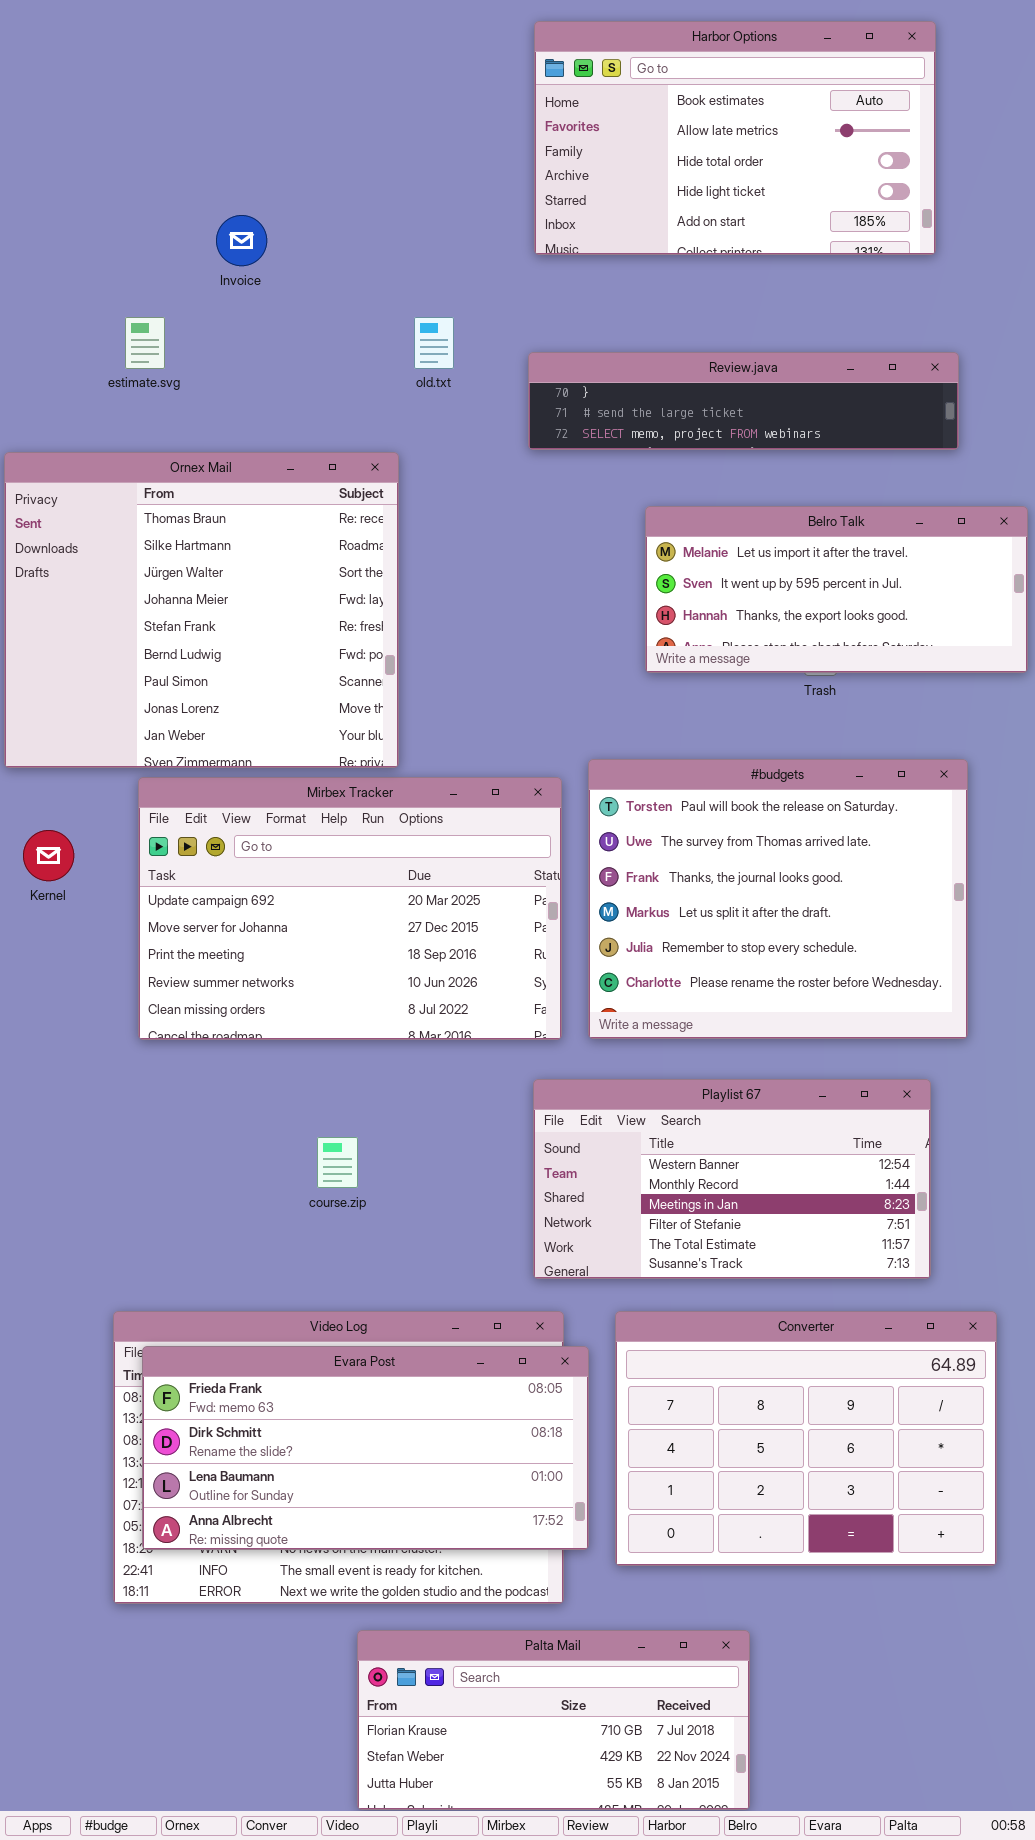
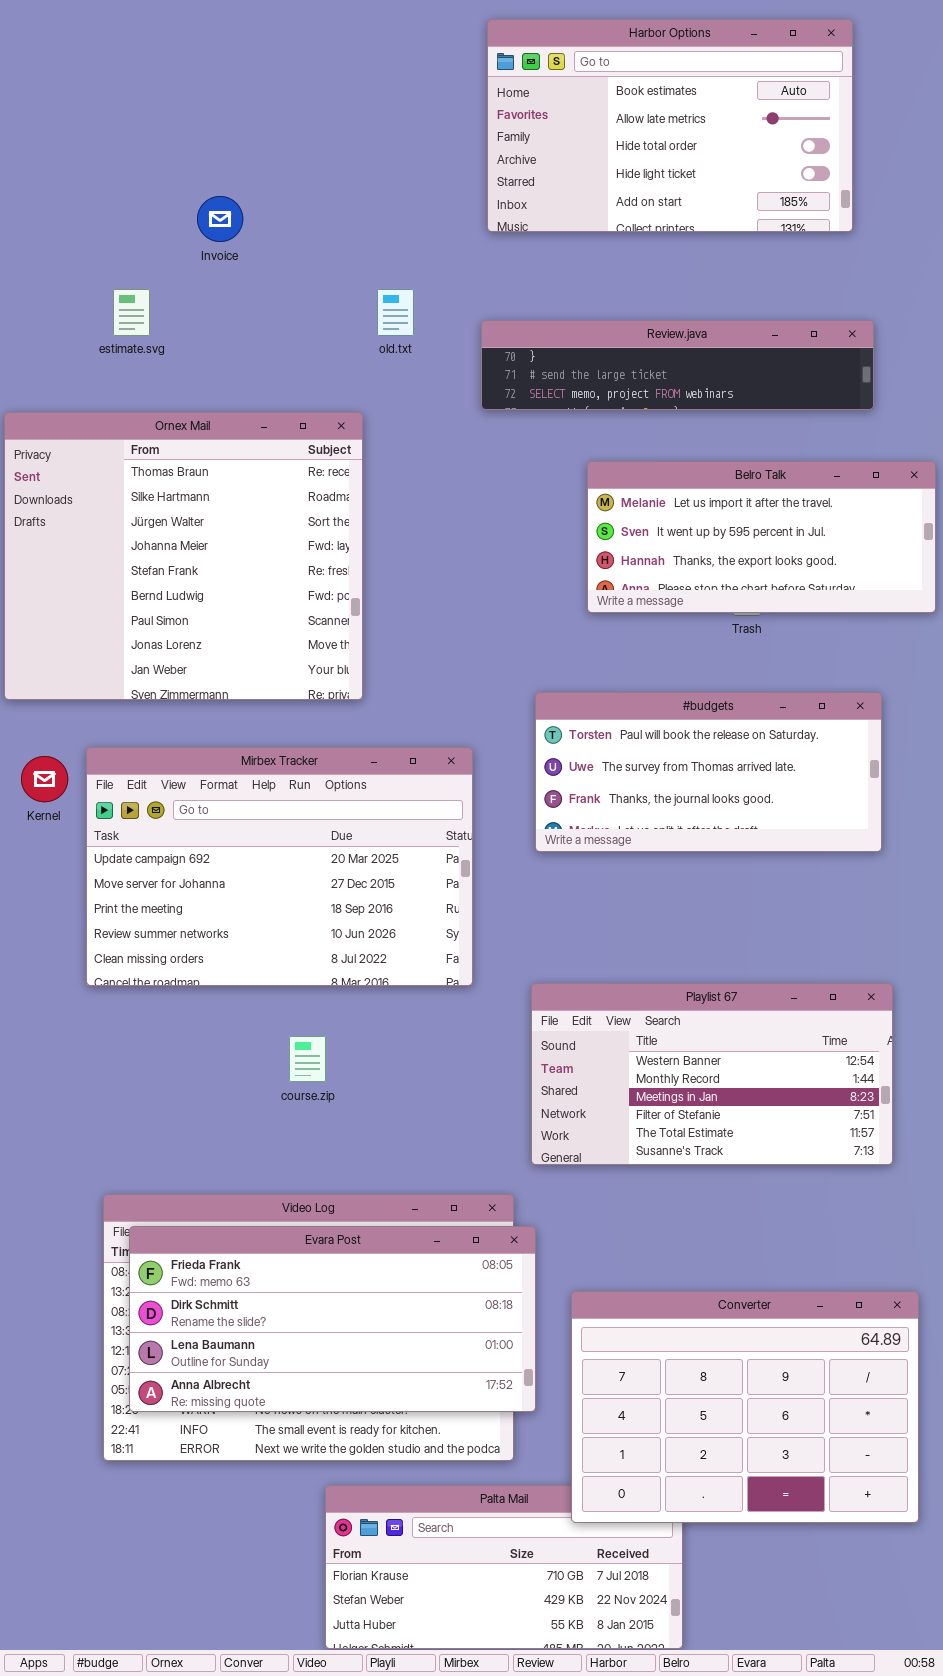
#budgets: [588,759,968,1039] -> [535,692,882,852], resized
Mirbex Tracker: [138,777,562,1040] -> [86,747,473,986], moved
Playlist 67: [533,1079,931,1279] -> [531,983,893,1165], moved
Converter: [615,1311,997,1566] -> [571,1291,919,1523], moved

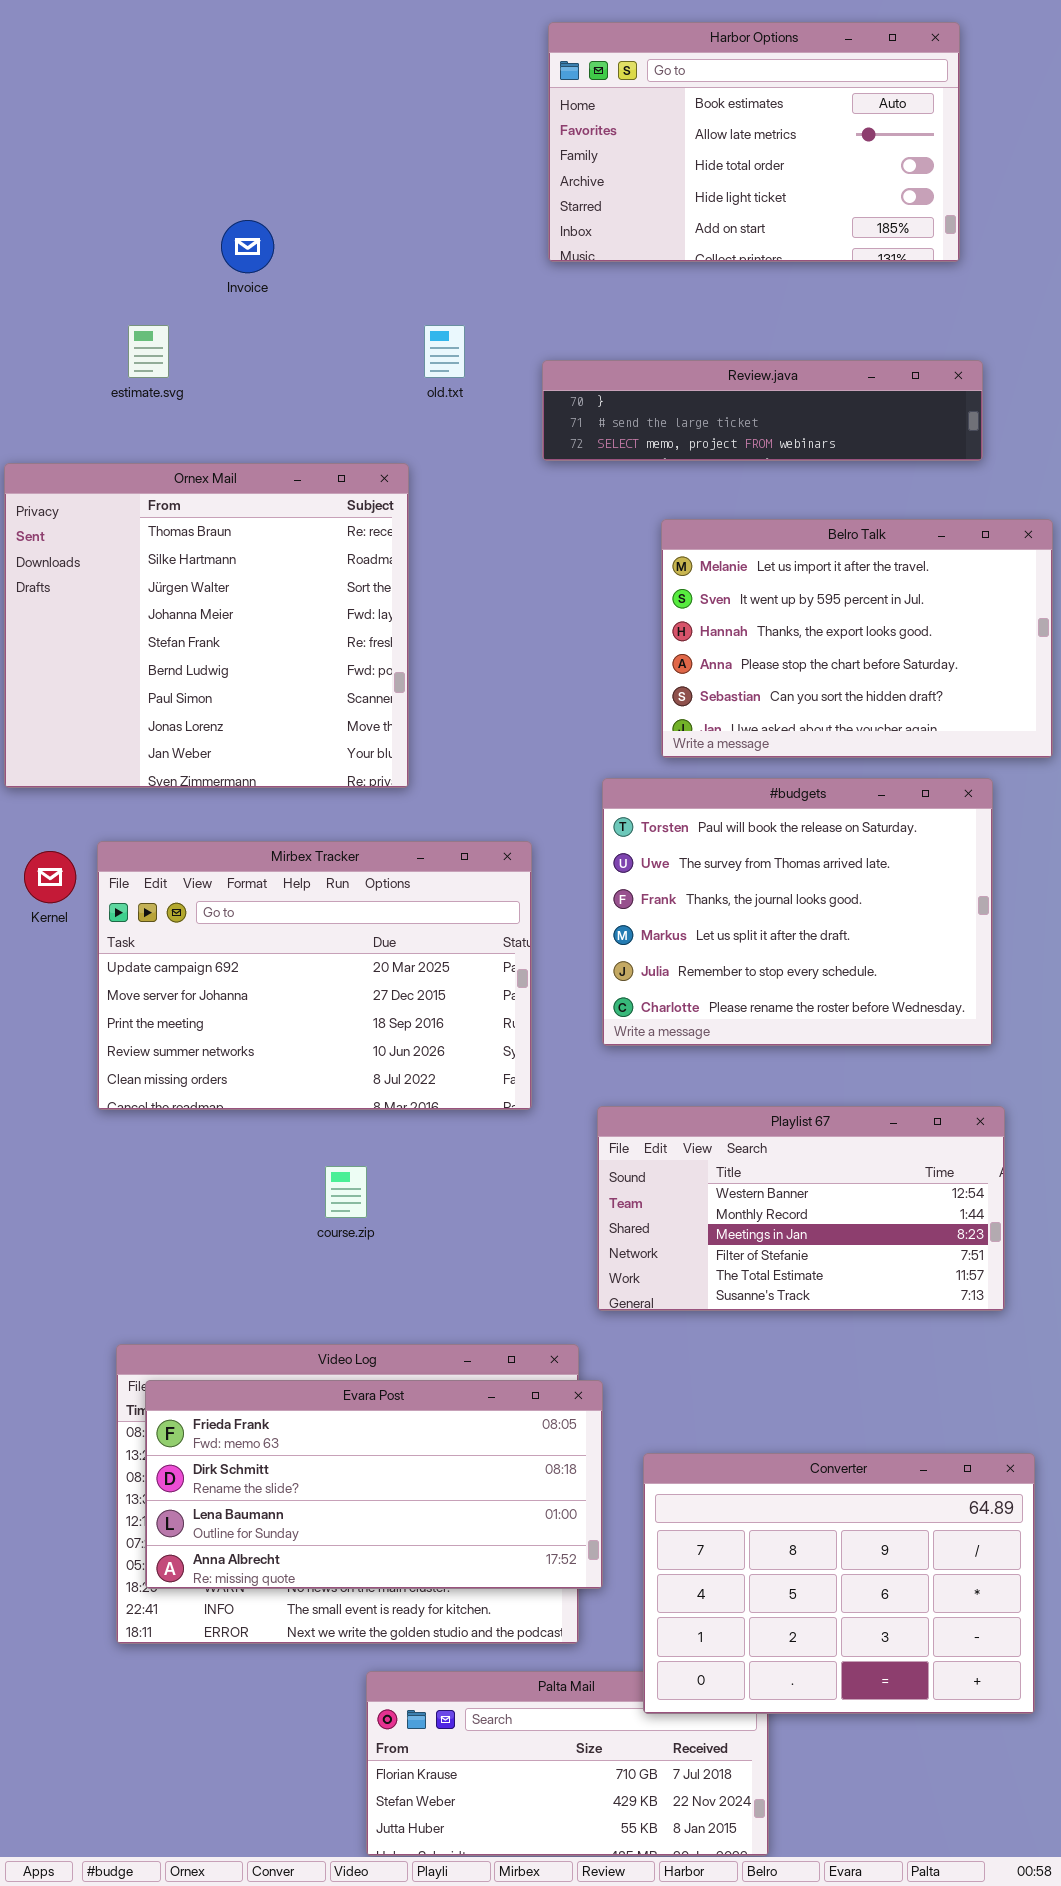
Belro Talk: [587,461,936,613] -> [661,519,1053,758], resized
#budgets: [535,692,882,852] -> [602,778,993,1046], resized

